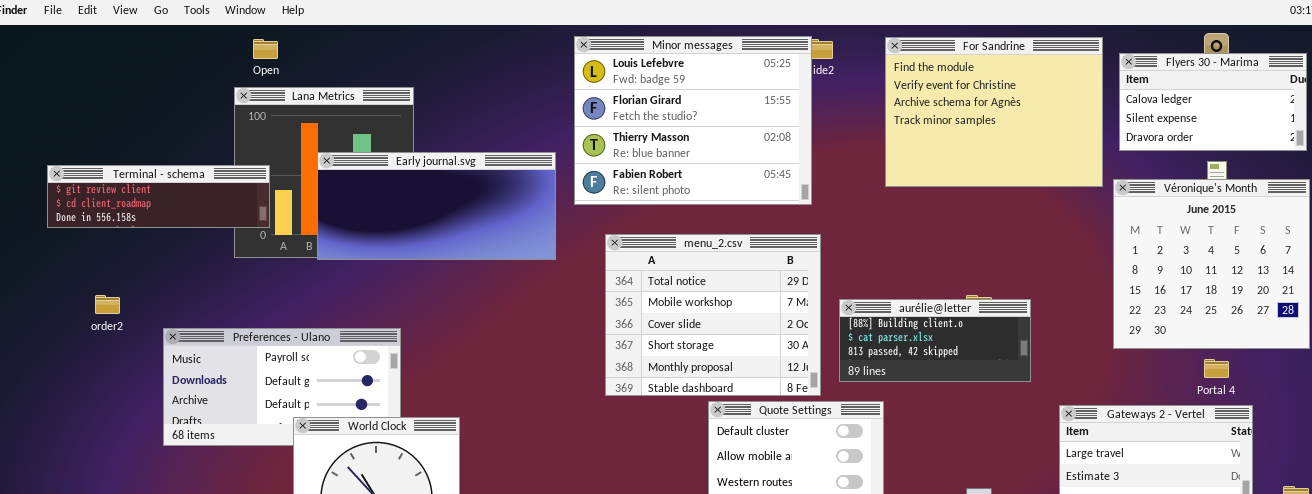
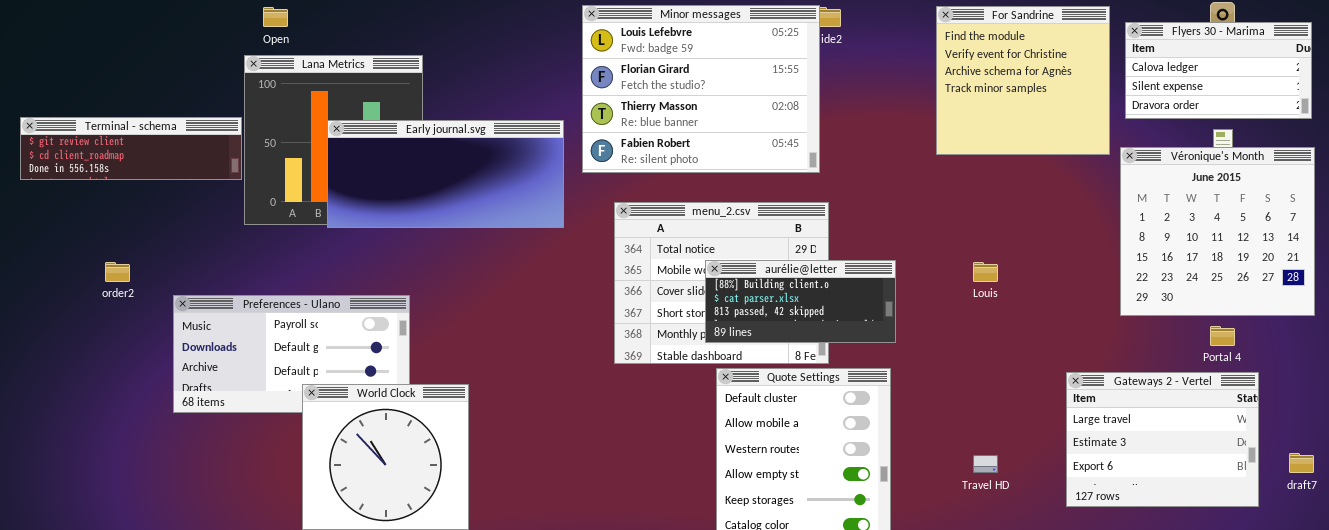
For Sandrine: [885,37,1103,187] -> [936,6,1110,155], resized
Terminal - schema: [47,165,270,228] -> [20,117,242,180], moved
aurélie@letter: [839,299,1031,382] -> [705,260,896,343], moved

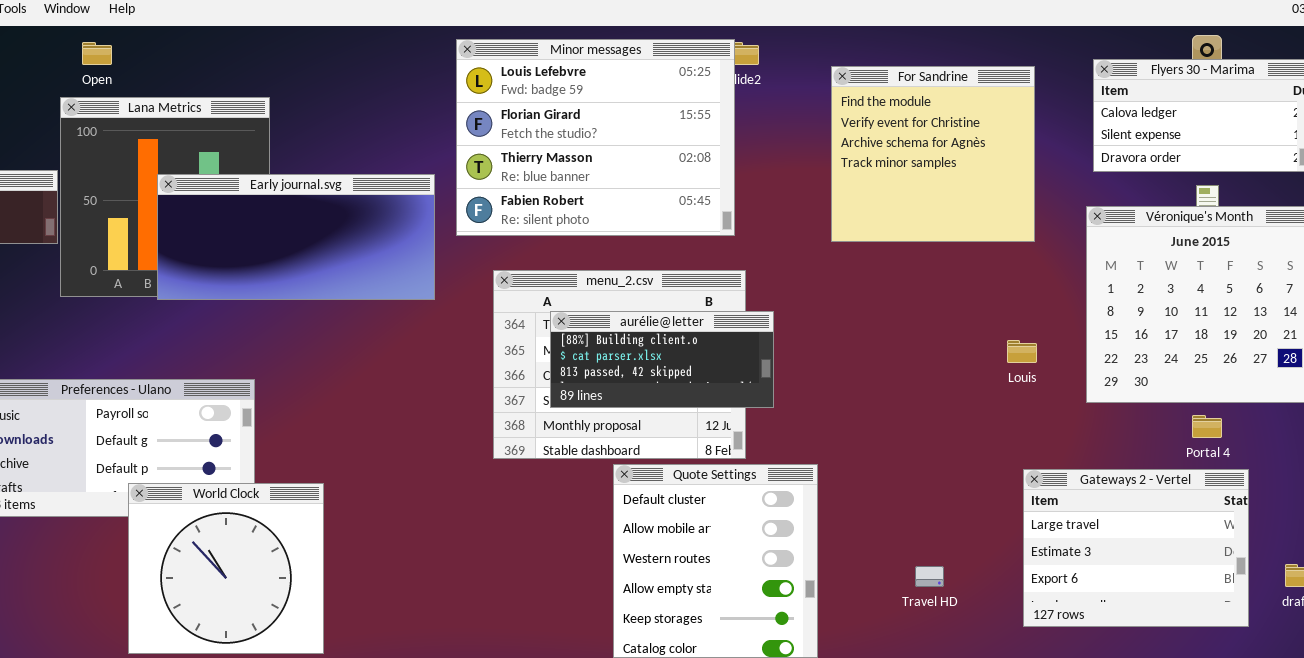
For Sandrine: [936,6,1110,155] -> [831,66,1035,242], moved
aurélie@letter: [705,260,896,343] -> [550,311,774,408], moved
Louis: [973,262,998,282] -> [1007,340,1037,363], moved

